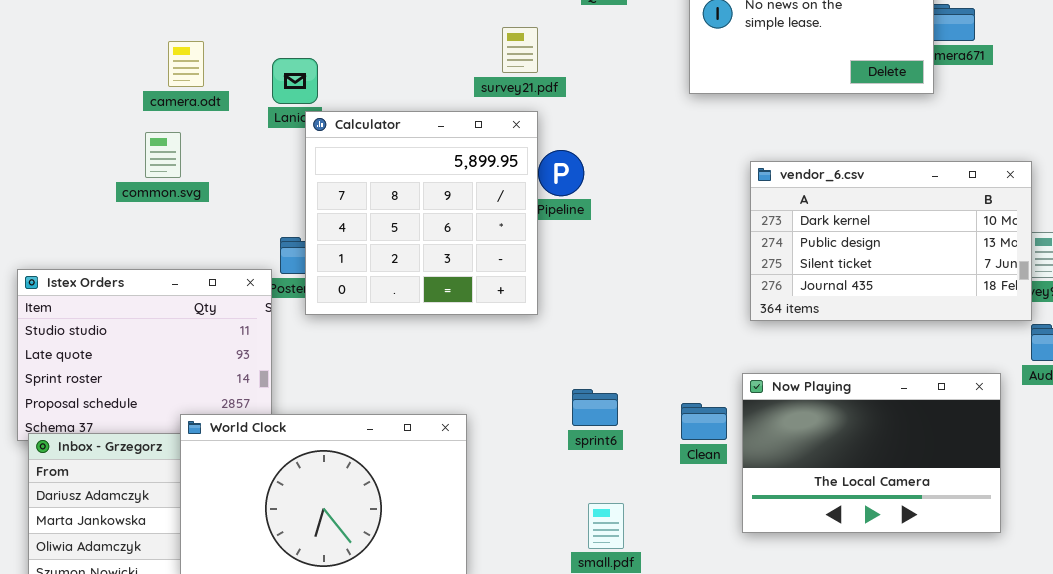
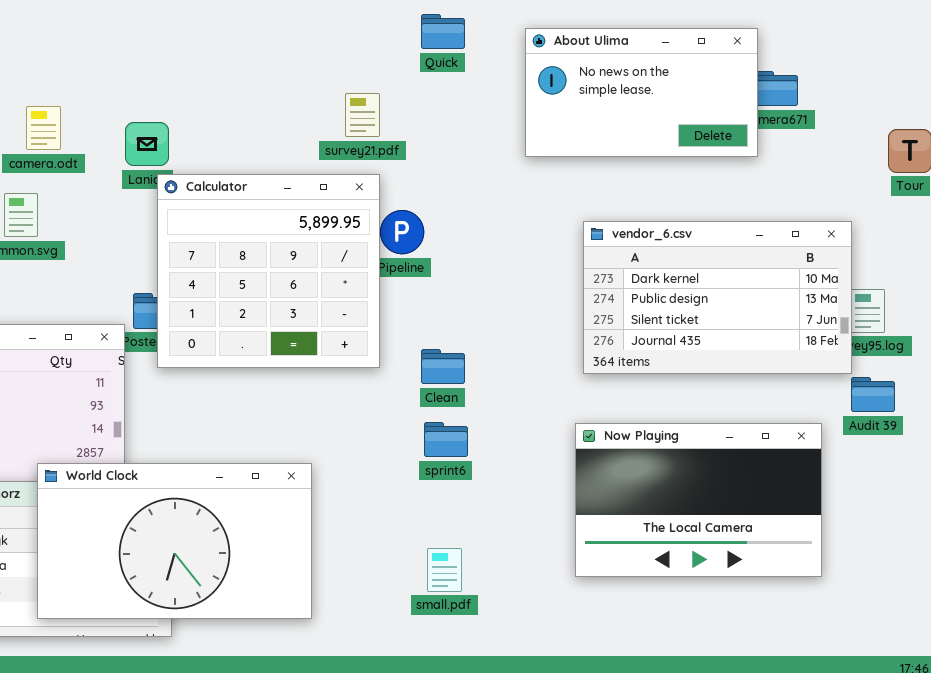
sprint6: [572,389,618,426] -> [424,422,468,457], moved
Clean: [681,403,727,440] -> [421,349,465,384], moved

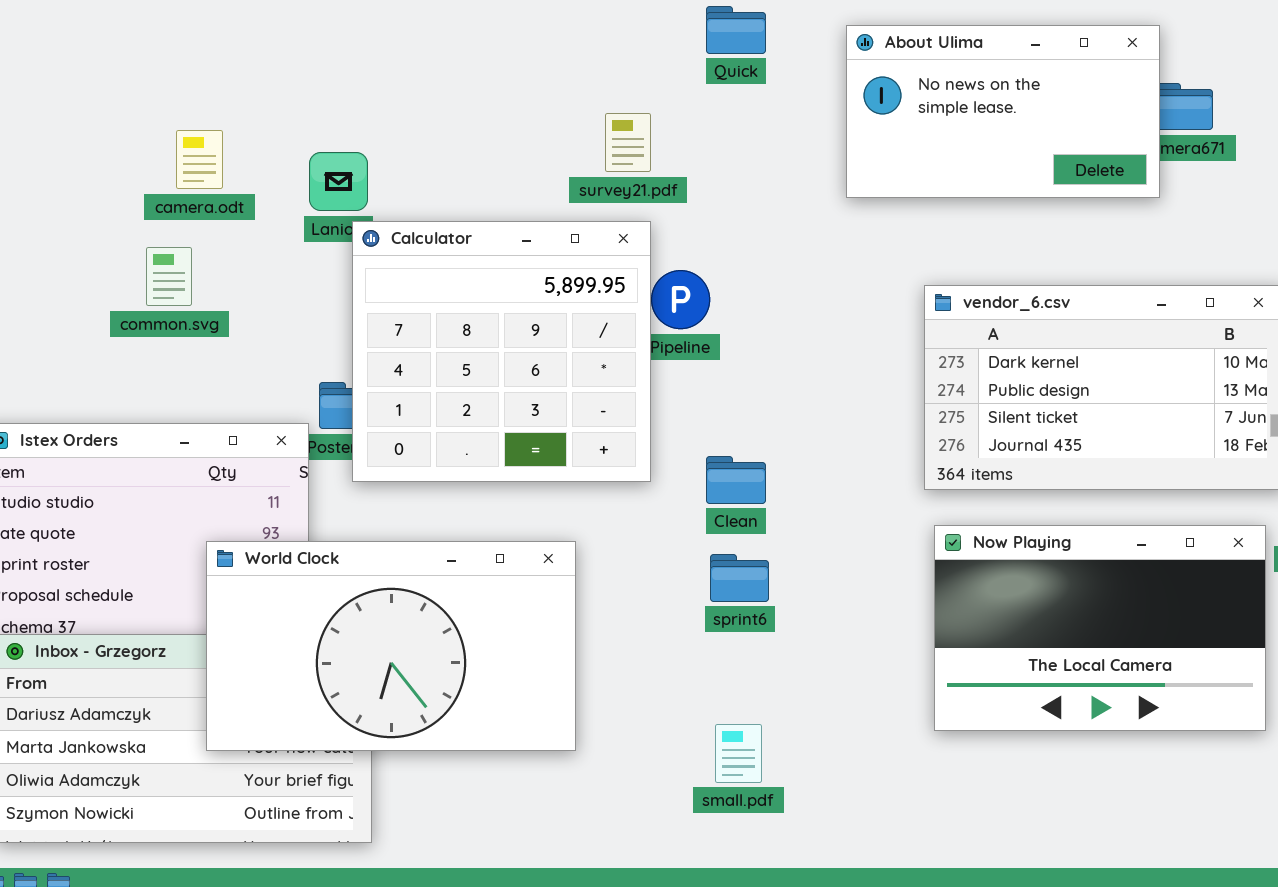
Now Playing: [575,423,822,577] -> [934,525,1266,731], moved
World Clock: [37,463,312,619] -> [206,541,576,751], moved

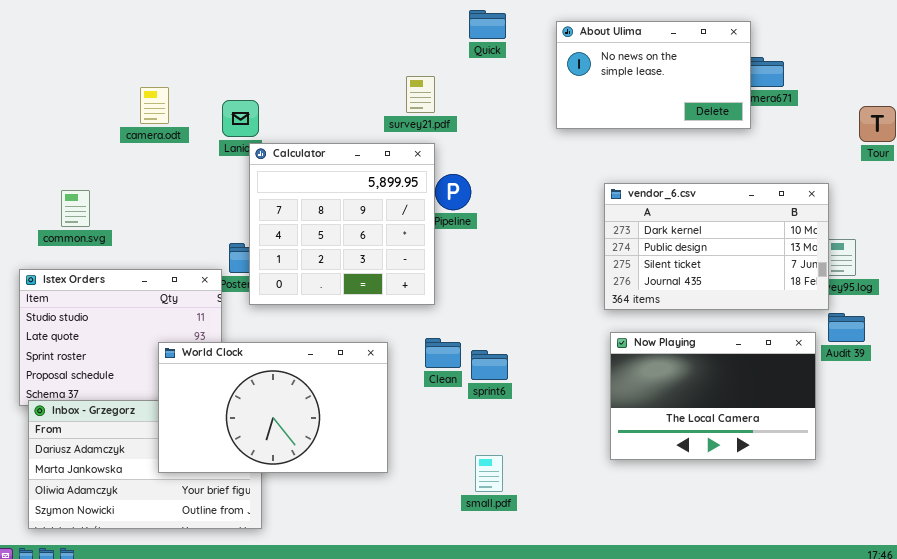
common.svg: [146,247,192,306] -> [61,190,90,227], moved
Clean: [706,456,766,504] -> [425,338,461,368], moved

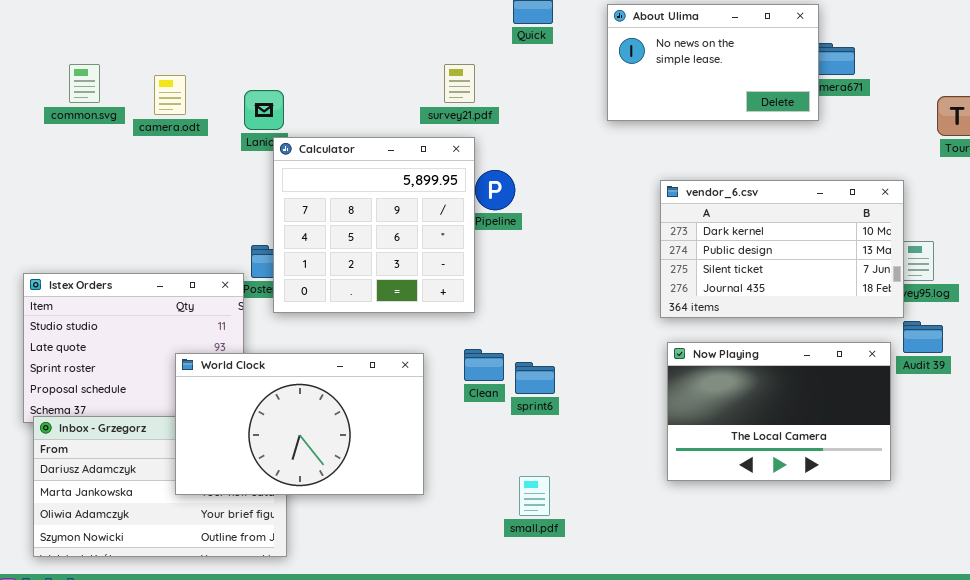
common.svg: [61,190,90,227] -> [69,64,100,103], moved

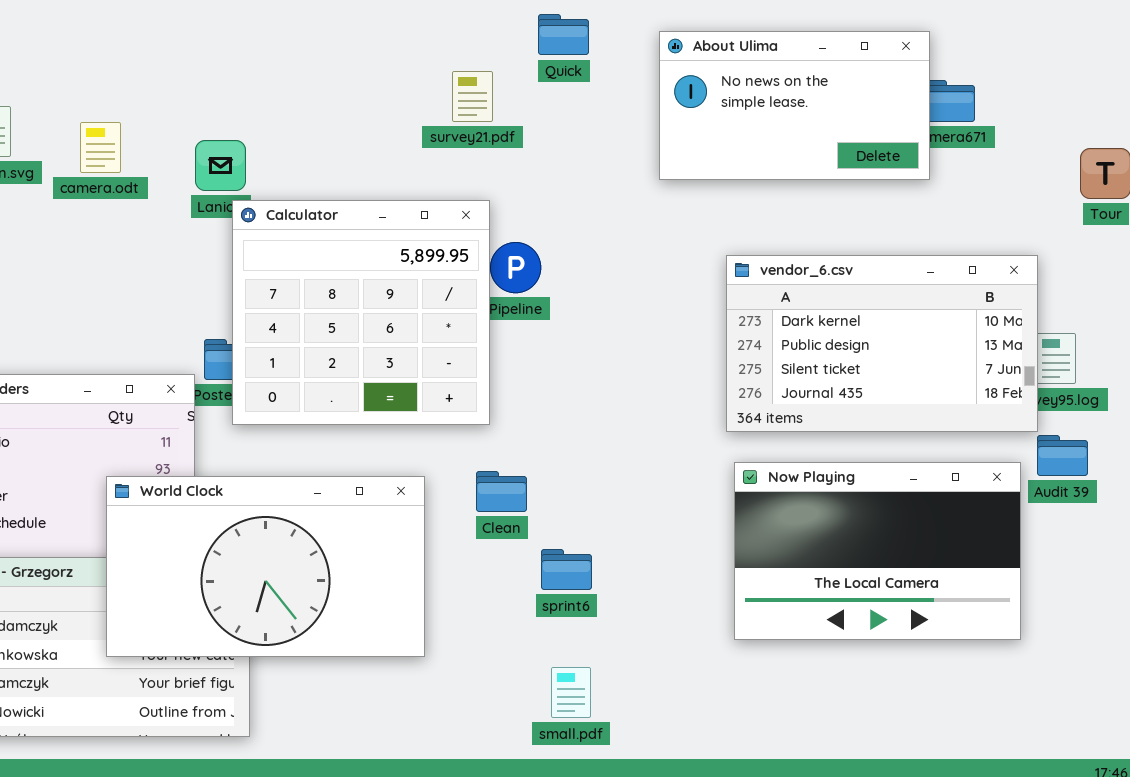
survey21.pdf: [444,64,475,103] -> [452,71,493,122], moved
sprint6: [515,362,555,394] -> [541,549,592,590], moved
small.pdf: [519,476,550,516] -> [551,667,591,718], moved

